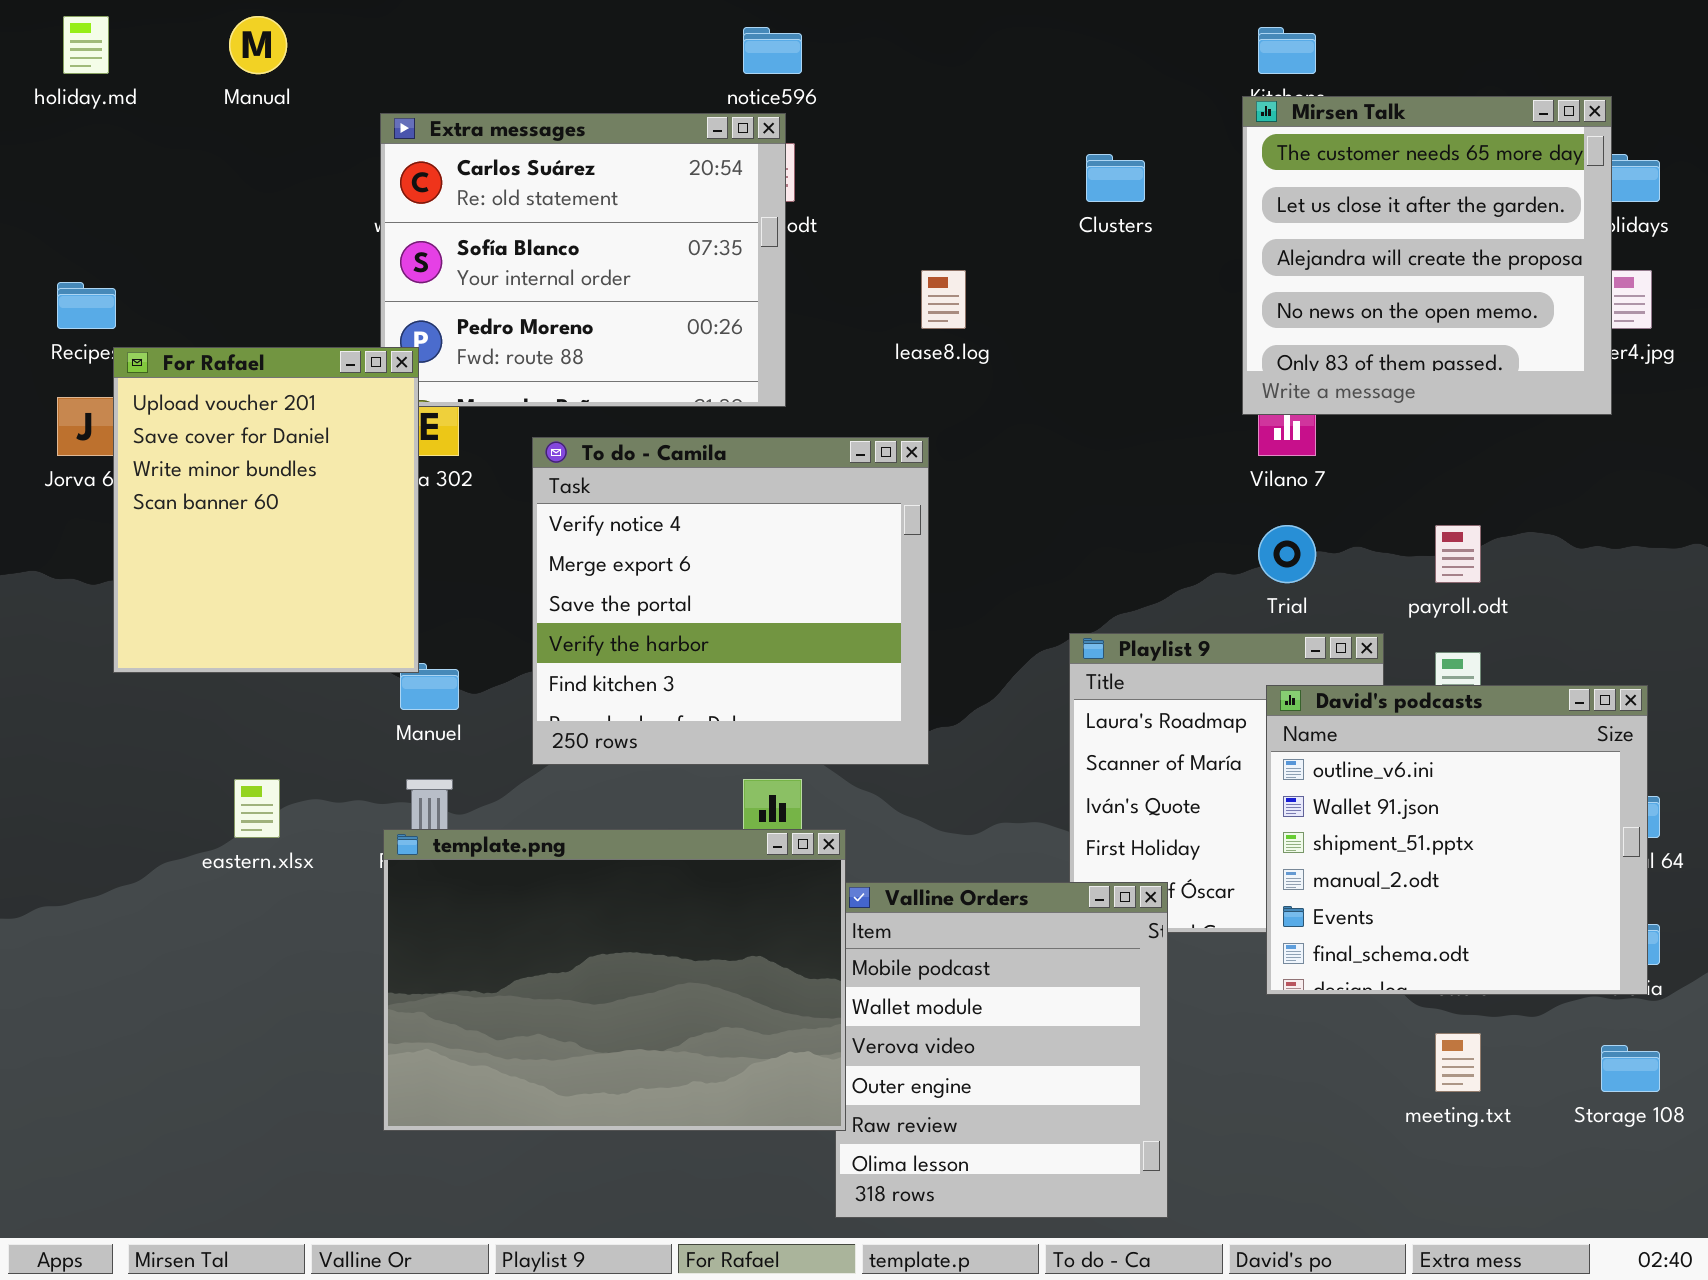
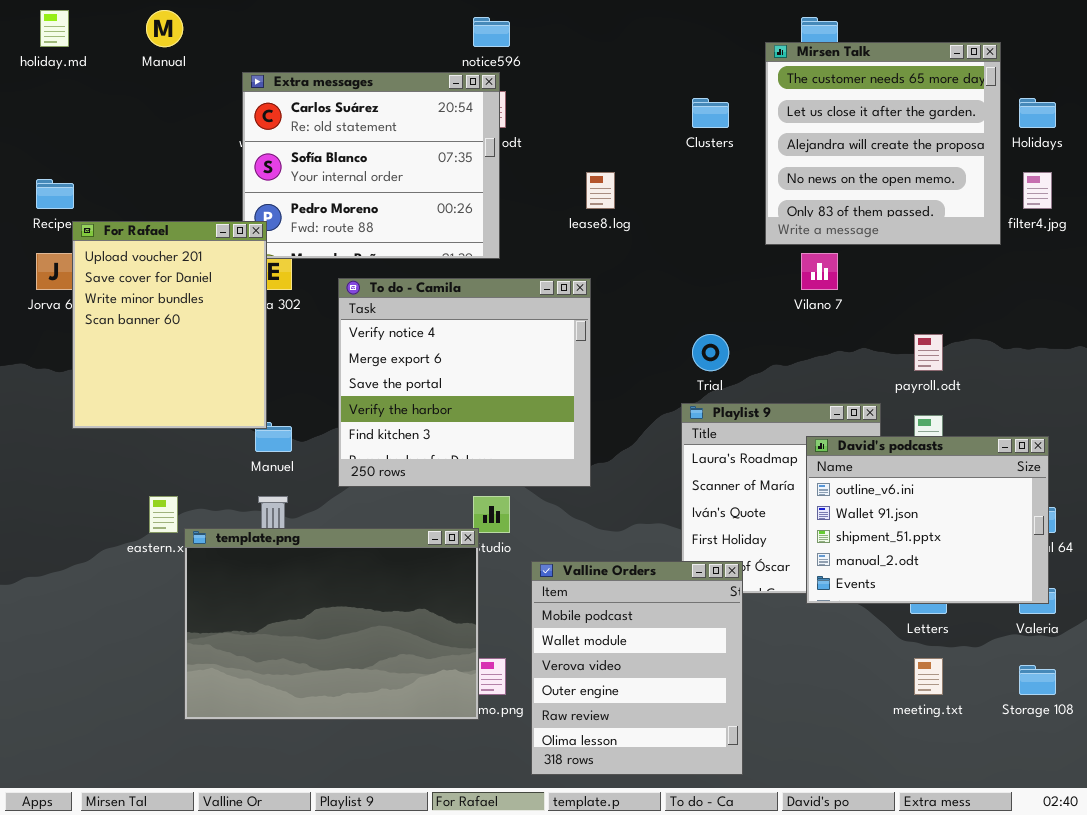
Mirsen Talk: [1242,96,1612,415] -> [765,42,1001,245], moved
Trial: [1258,525,1316,583] -> [692,334,729,371], moved
David's podcasts: [1266,685,1648,995] -> [806,436,1049,604], resized
template.png: [383,829,846,1131] -> [184,528,479,720], moved

